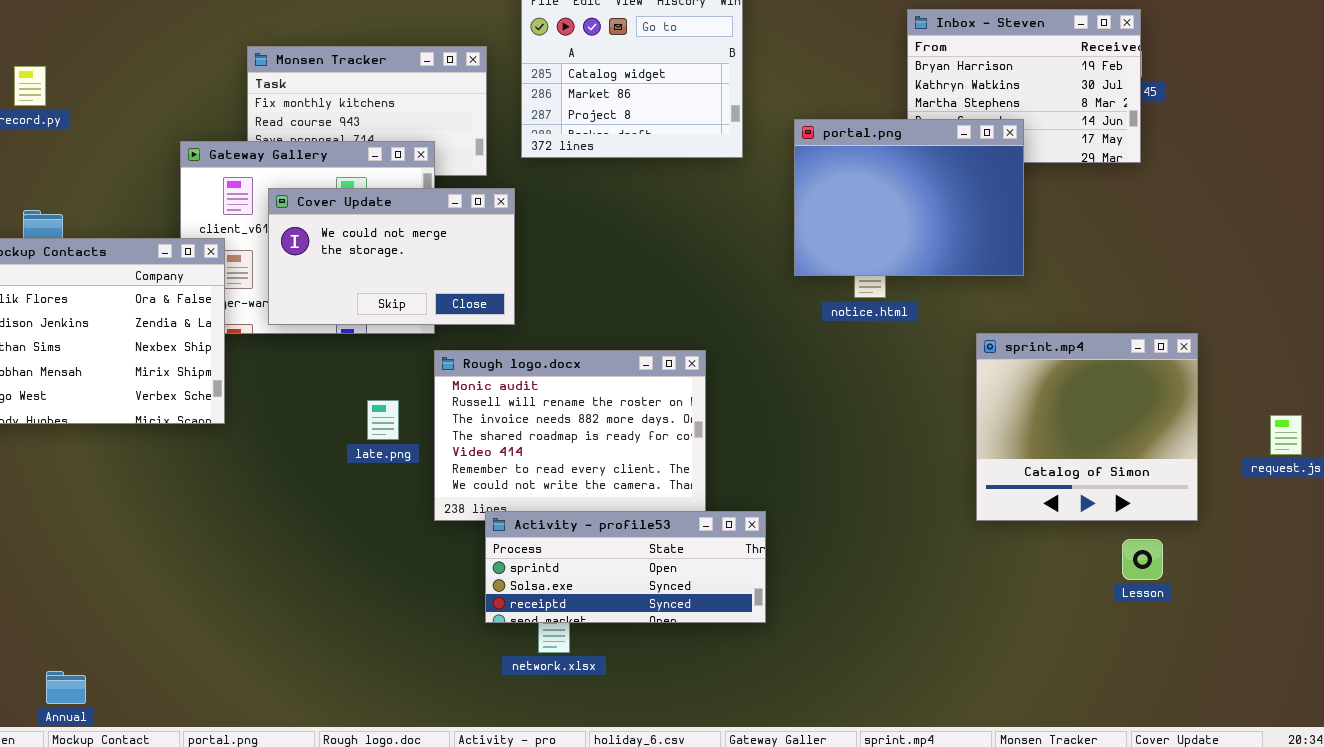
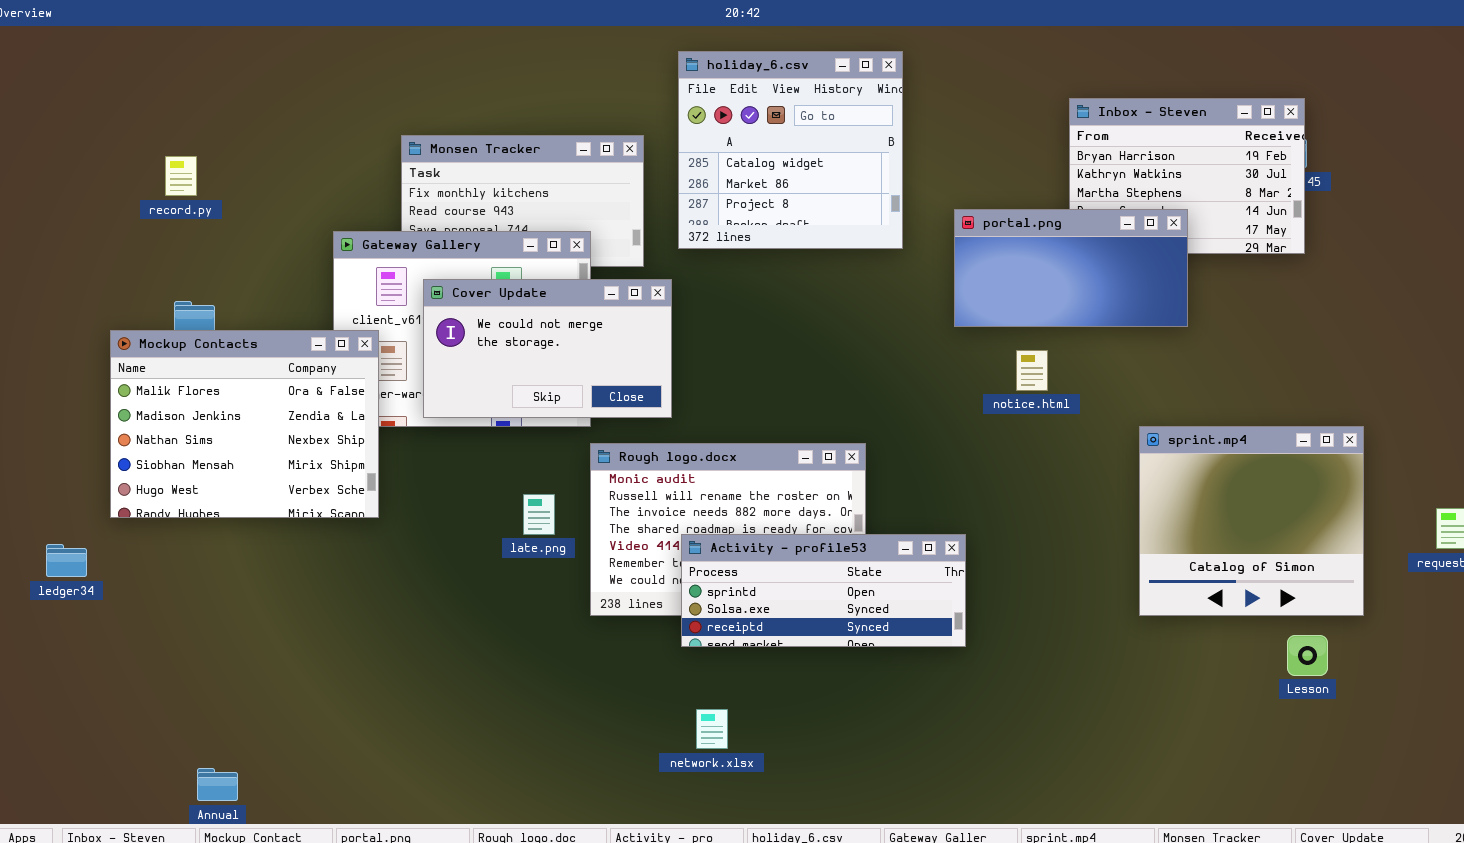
portal.png: [794,119,1024,276] -> [954,209,1188,327], resized
Activity - profile53: [485,511,766,623] -> [681,534,966,647], moved

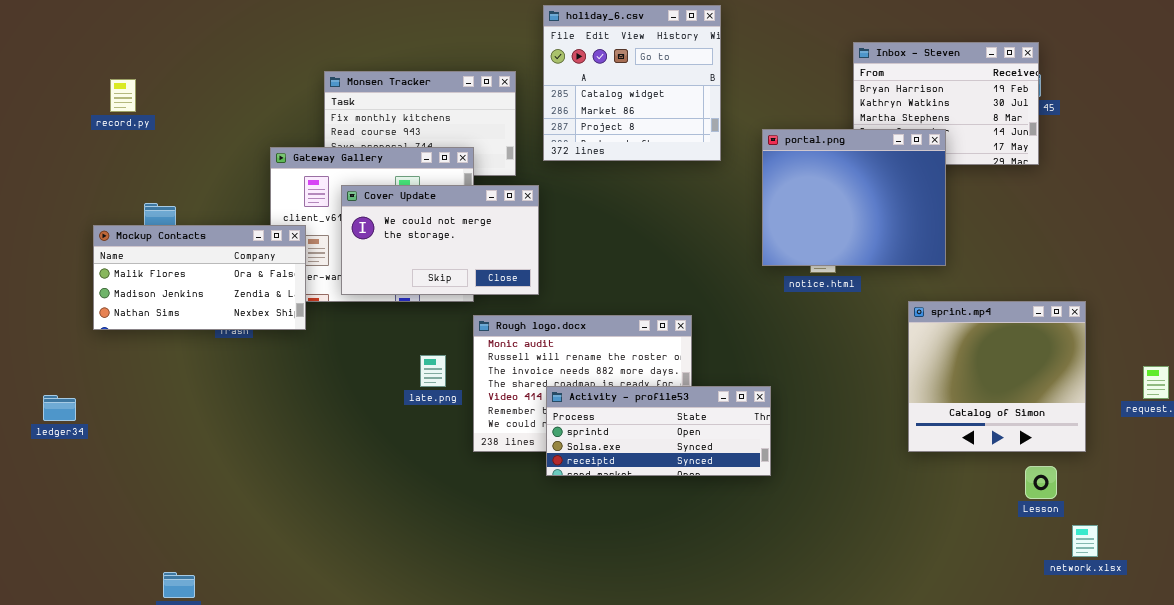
record.py: [165,156,197,196] -> [110,79,136,112], moved
portal.png: [954,209,1188,327] -> [762,129,946,266], resized
Mockup Contacts: [110,330,379,518] -> [93,225,306,330], resized
network.xlsx: [696,709,728,749] -> [1072,525,1098,557], moved

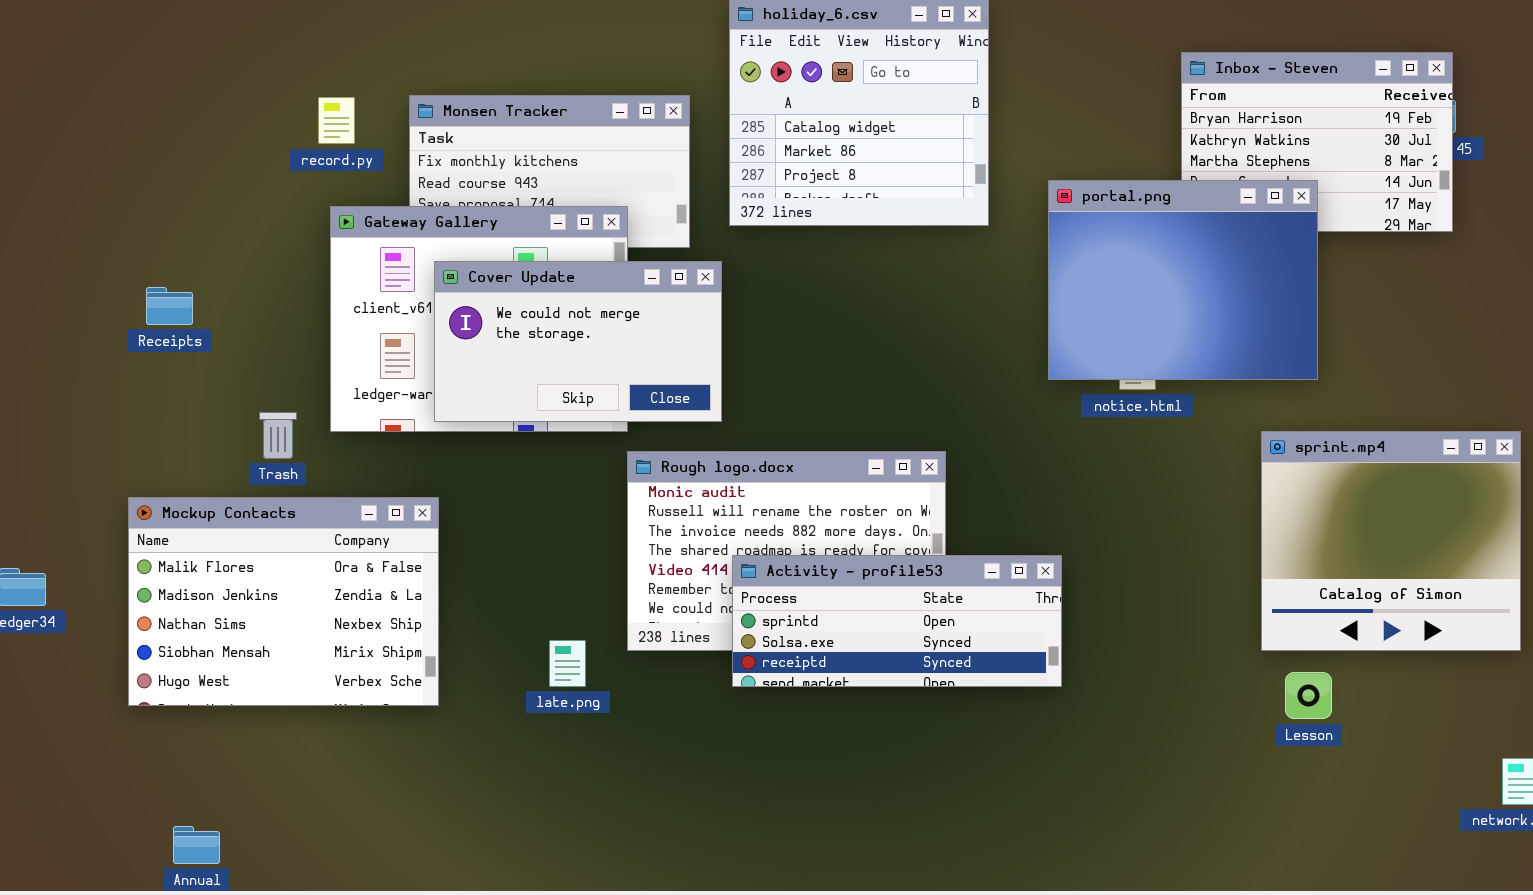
record.py: [110,79,136,112] -> [318,97,355,144], moved
Mockup Contacts: [93,225,306,330] -> [128,497,439,706], moved, resized
late.png: [420,355,446,387] -> [549,640,586,687], moved
Lesson: [1025,466,1057,499] -> [1285,672,1332,719], moved

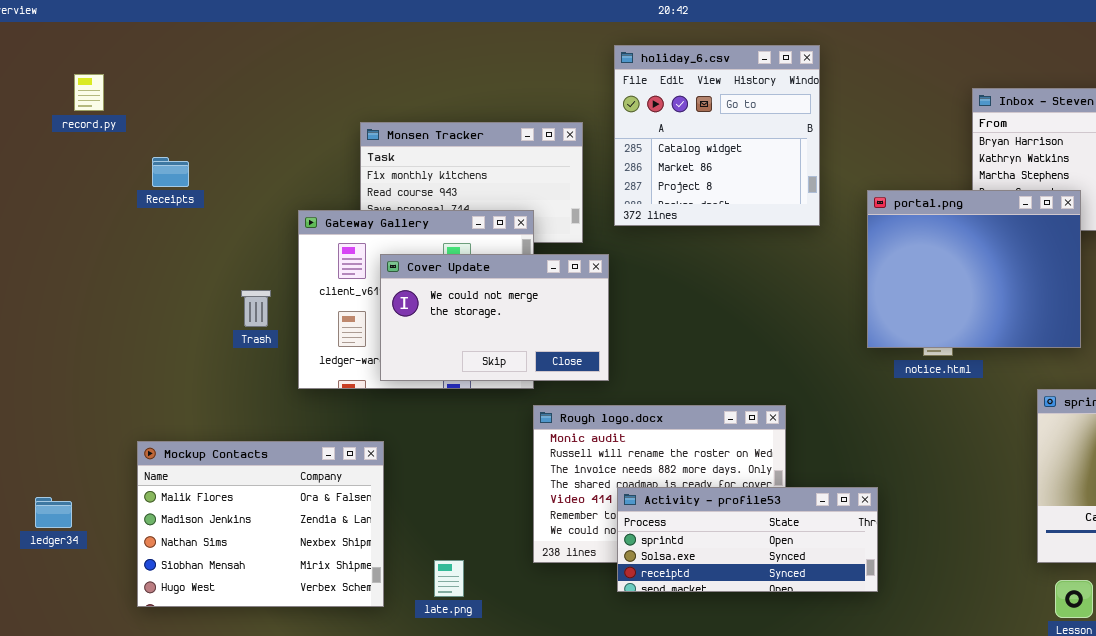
record.py: [318,97,355,144] -> [74,74,104,111], moved
Receipts: [146,287,193,325] -> [152,157,189,187], moved
Trash: [259,412,297,459] -> [241,290,271,327], moved
late.png: [549,640,586,687] -> [434,560,464,597], moved

